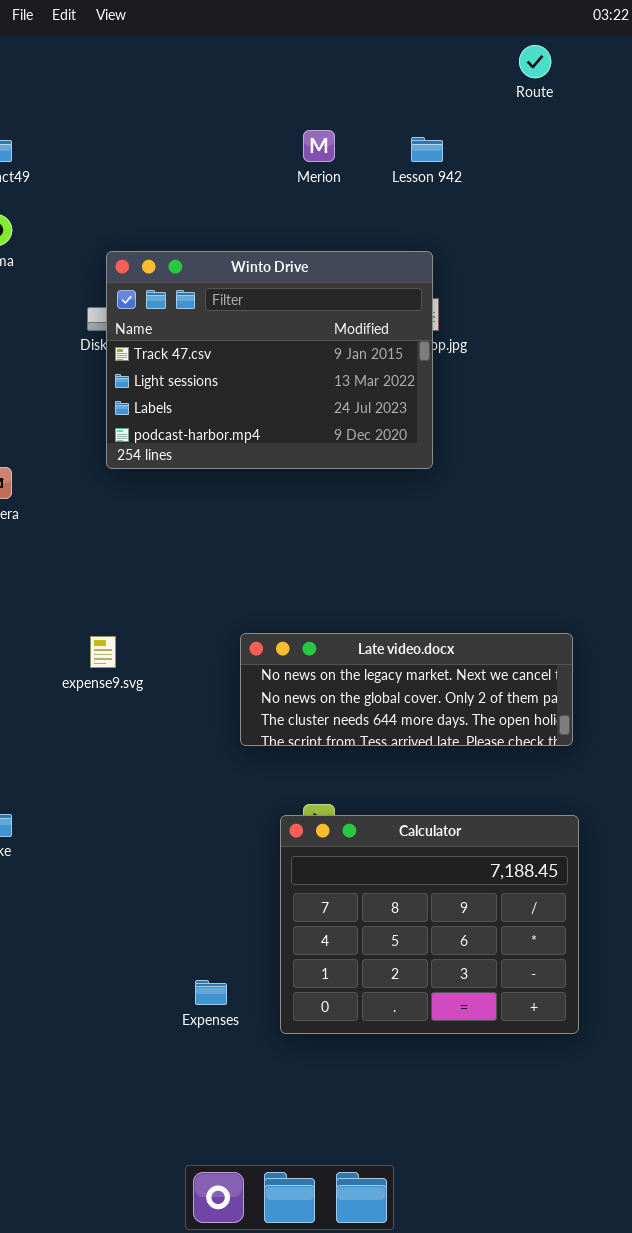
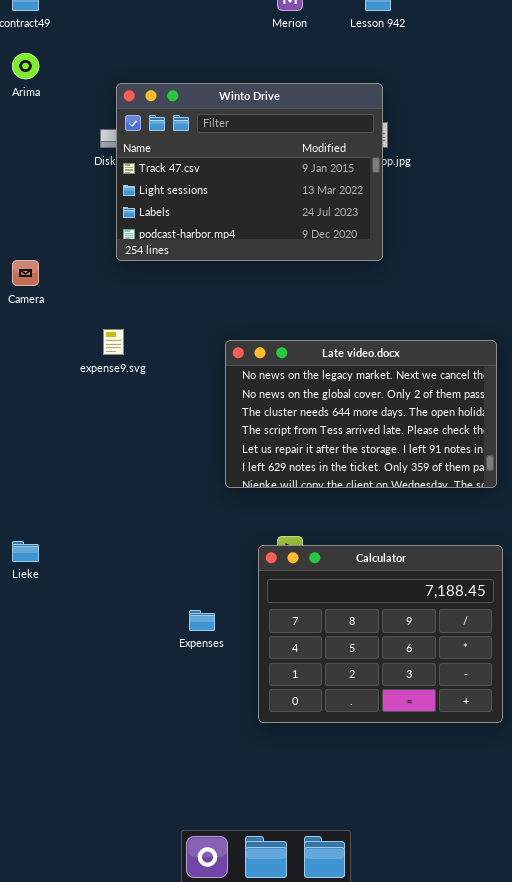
Late video.docx: [240,633,573,746] -> [225,340,497,488], resized
expense9.svg: [90,636,116,668] -> [103,329,124,355], moved
Expenses: [195,980,227,1005] -> [189,610,215,631], moved

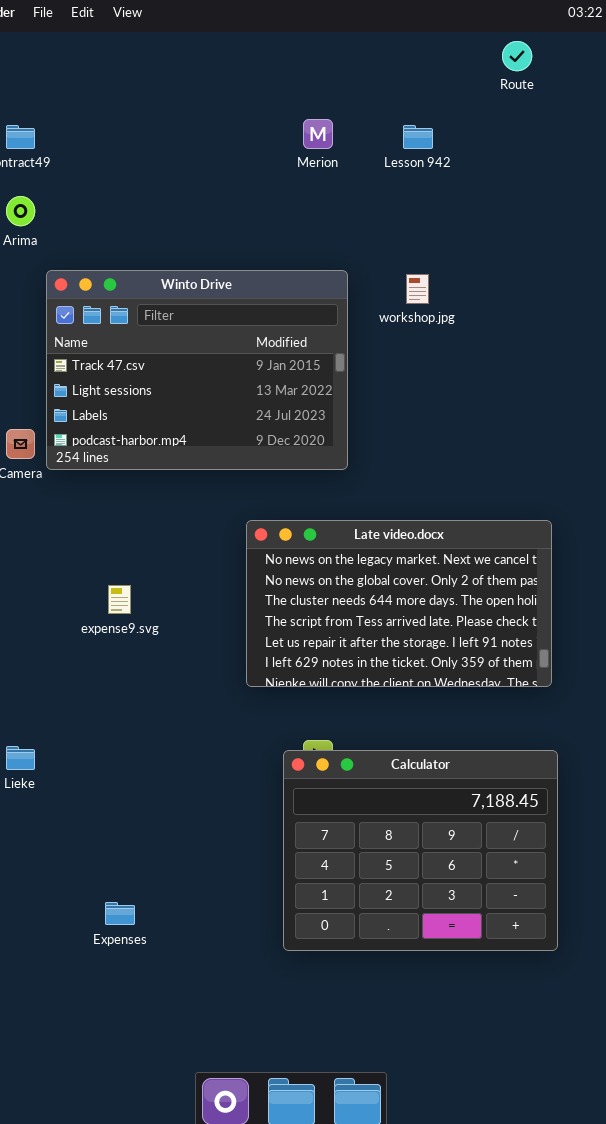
Winto Drive: [116,83,383,261] -> [46,270,348,470], moved
expense9.svg: [103,329,124,355] -> [108,585,131,614], moved
Expenses: [189,610,215,631] -> [105,902,135,925], moved

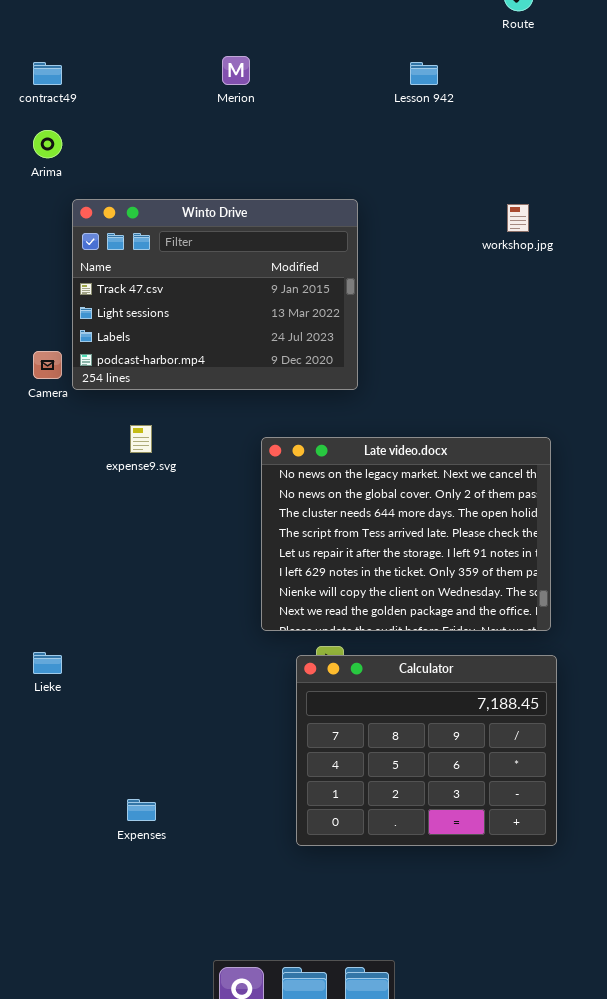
Merion: [303,119,333,149] -> [222,56,250,85], moved
workshop.jpg: [406,274,429,304] -> [507,204,529,232], moved
Late video.docx: [246,520,552,687] -> [261,437,551,631], resized
expense9.svg: [108,585,131,614] -> [130,425,152,453], moved

